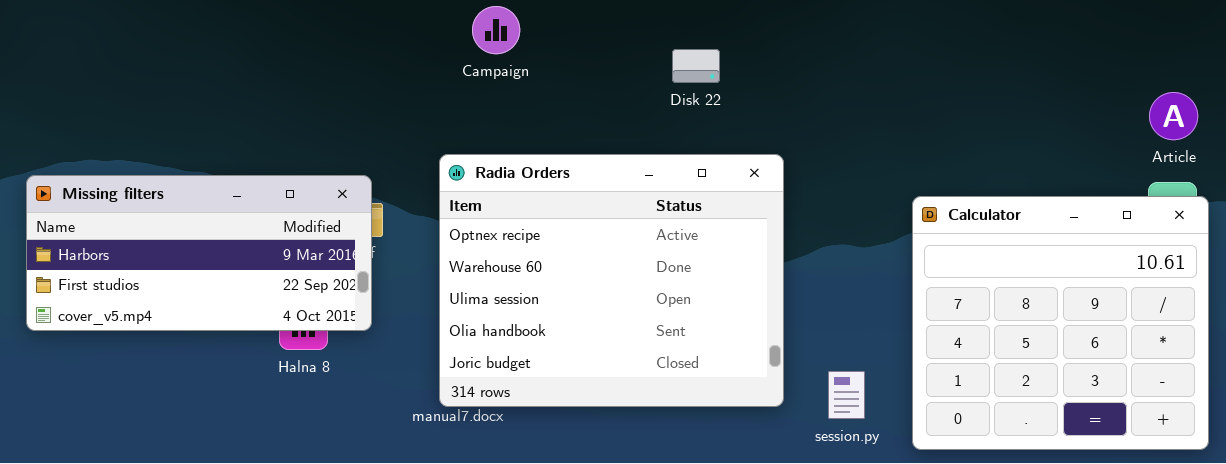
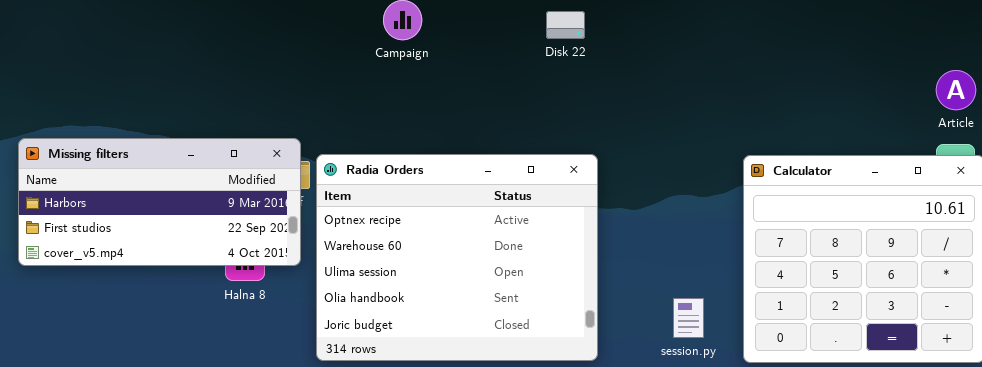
Disk 22: [672,49,720,83] -> [546,11,585,39], moved
Radia Orders: [439,154,784,407] -> [316,154,598,361], moved

